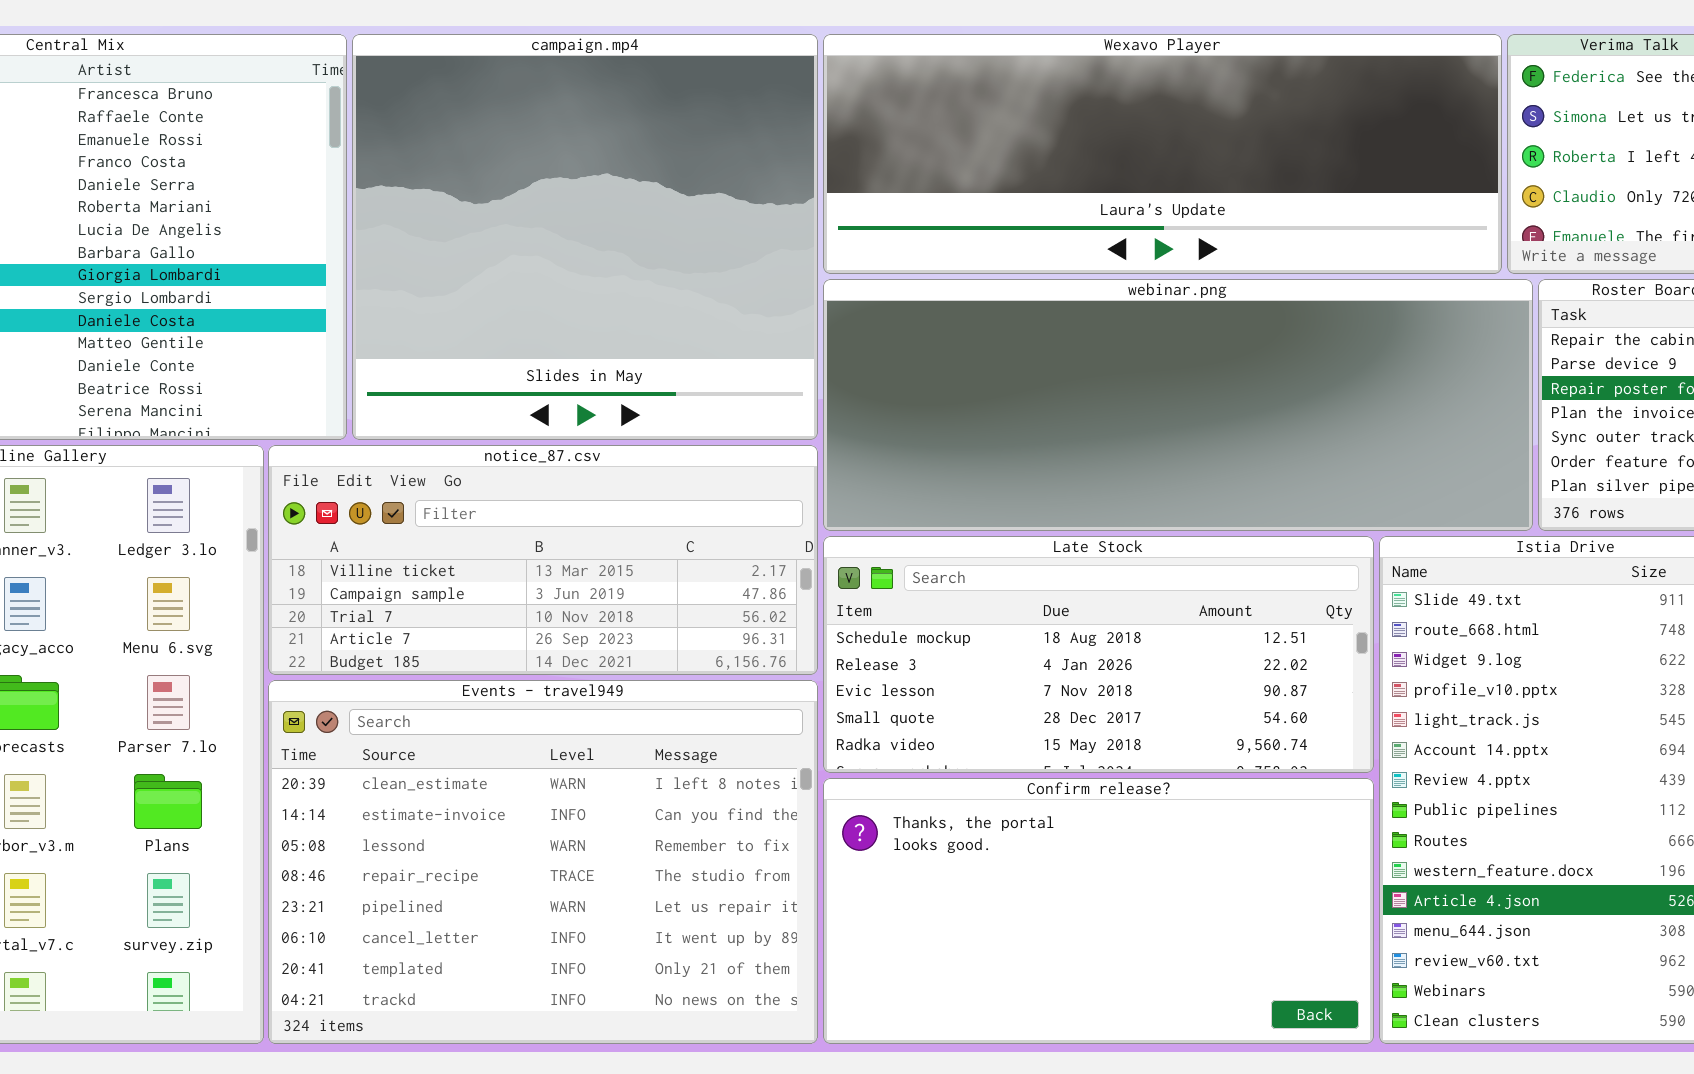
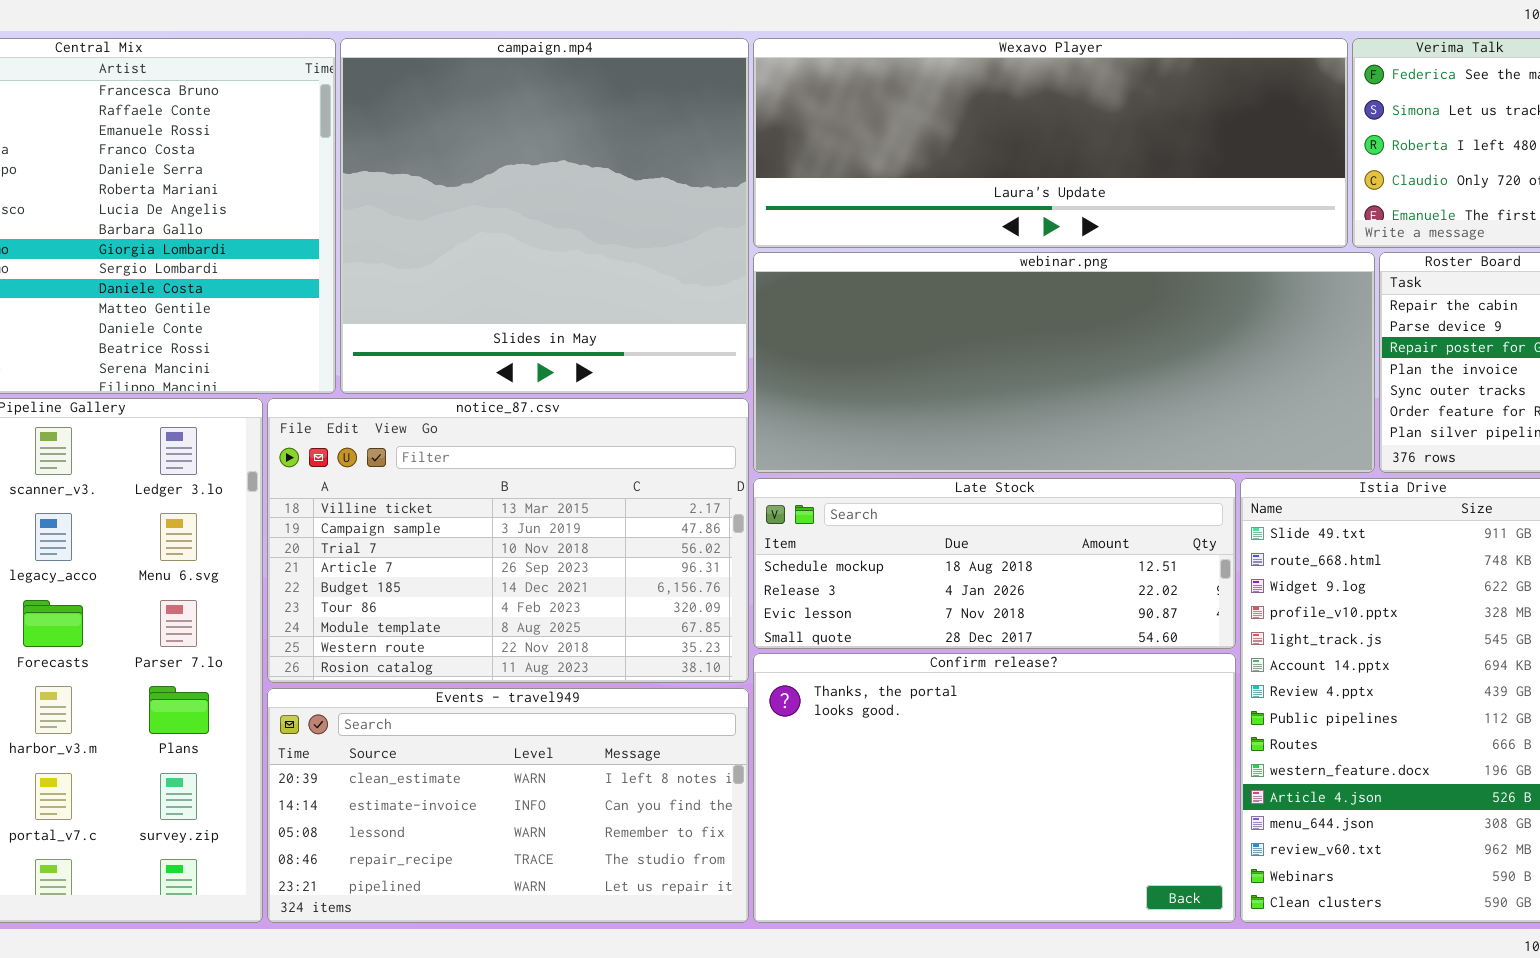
notice_87.csv: [268,445,818,675] -> [267,398,749,683], resized
Late Stock: [823,536,1374,773] -> [753,478,1236,649], resized
Events - travel949: [268,680,818,1044] -> [267,688,749,923], resized
Confirm release?: [823,778,1374,1044] -> [753,653,1236,923], resized

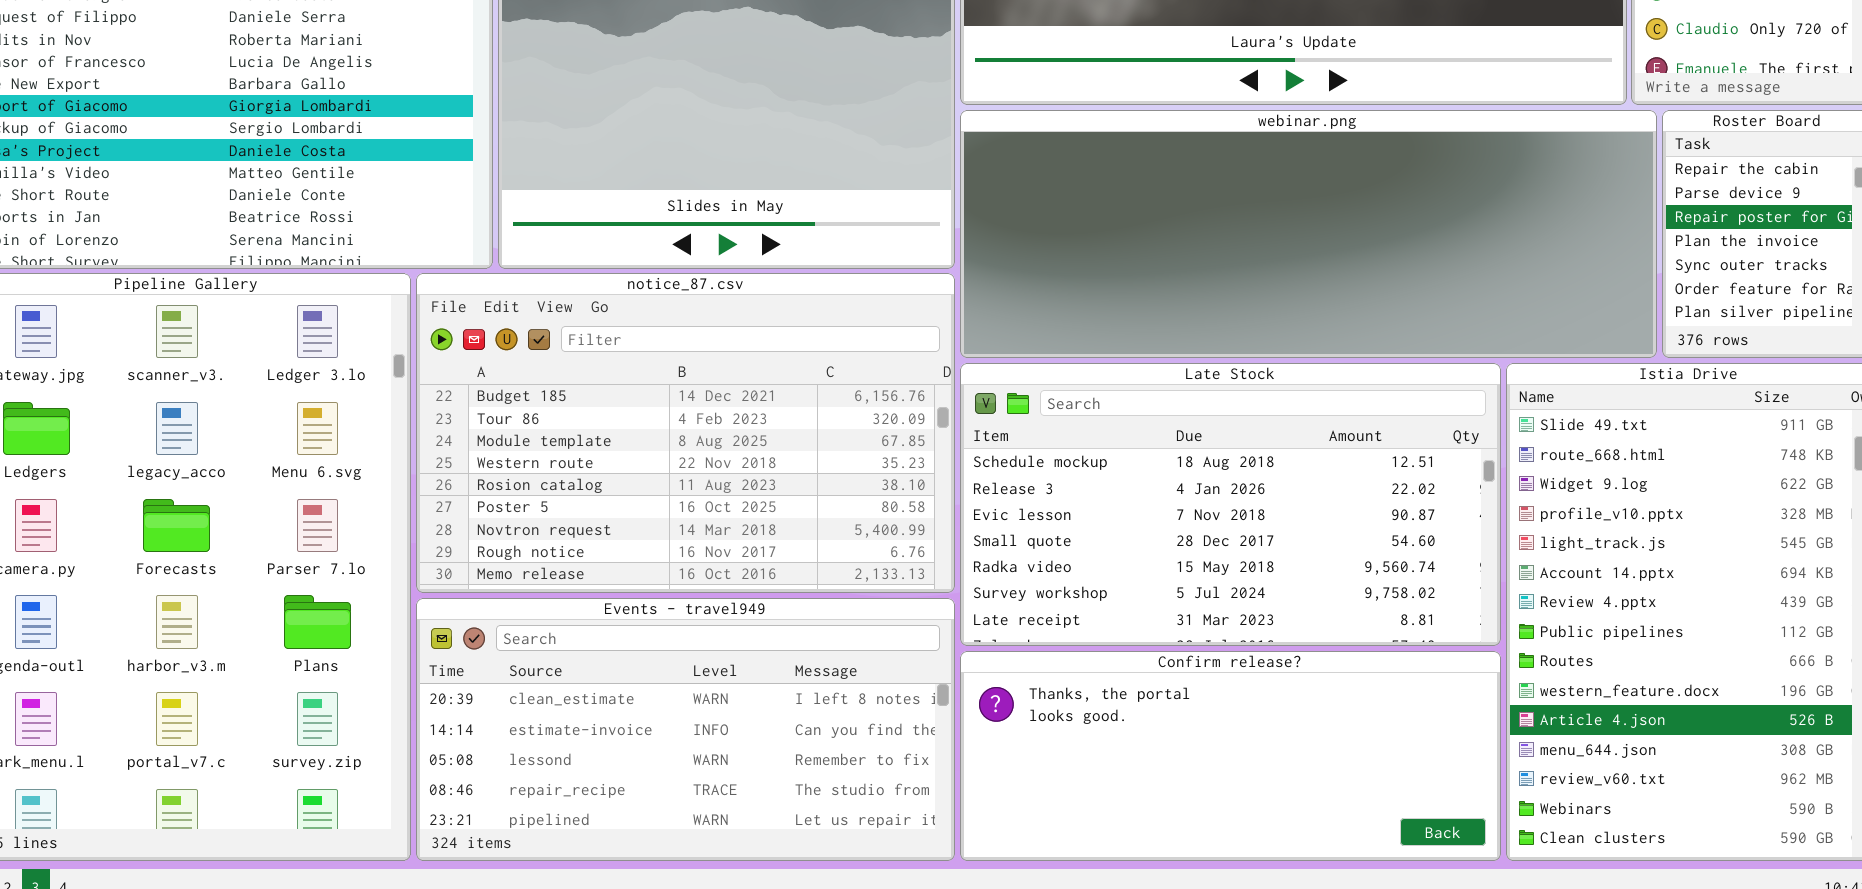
notice_87.csv: [267,398,749,683] -> [416,273,955,593], scrolled down 4 rows
Late Stock: [753,478,1236,649] -> [960,363,1501,646], resized
Confirm release?: [753,653,1236,923] -> [960,651,1501,861], resized

